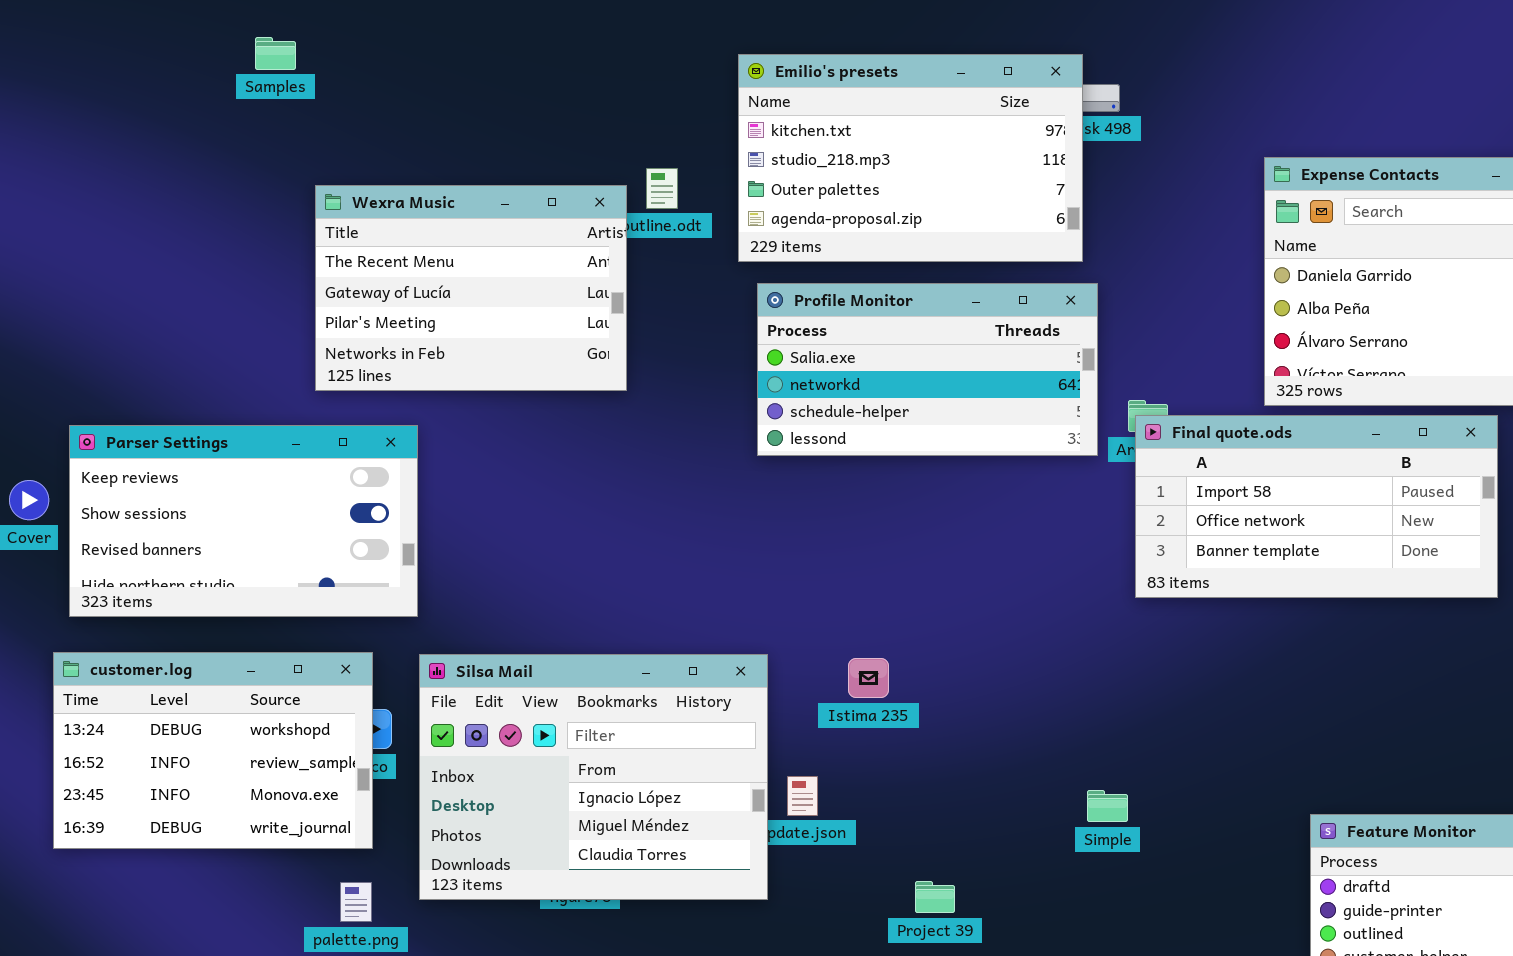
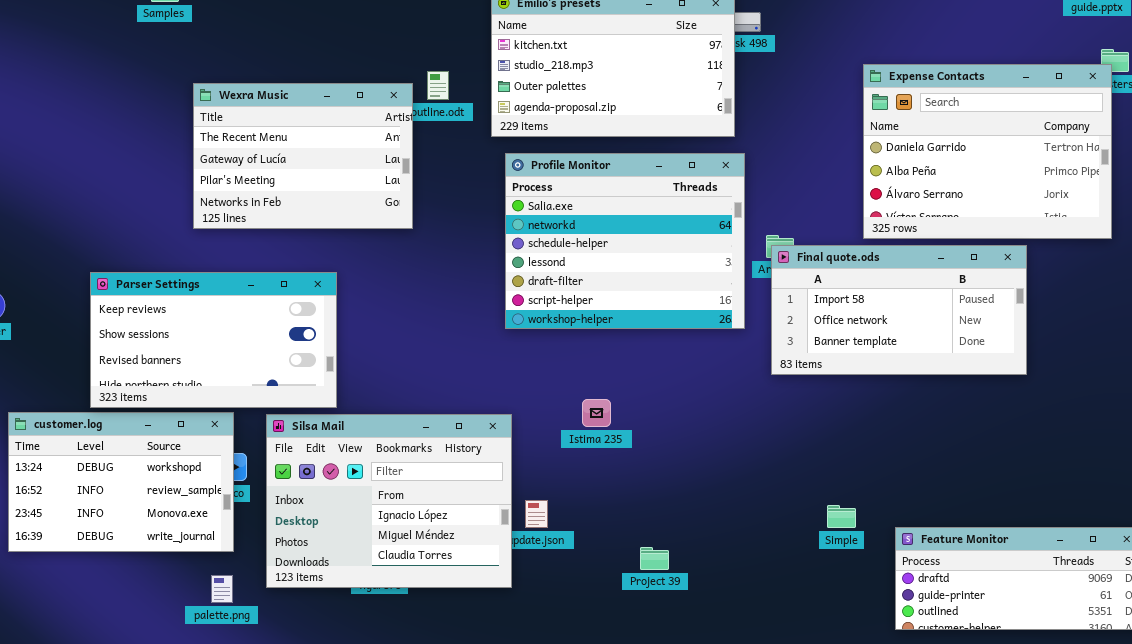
Profile Monitor: [757,283,1098,456] -> [505,153,745,329], resized
Parser Settings: [69,425,418,617] -> [90,272,337,408], moved
Istima 235: [848,658,889,698] -> [582,399,611,427], moved
Simple: [1087,790,1128,822] -> [827,505,856,528], moved
Project 39: [915,881,955,913] -> [640,547,669,570], moved

